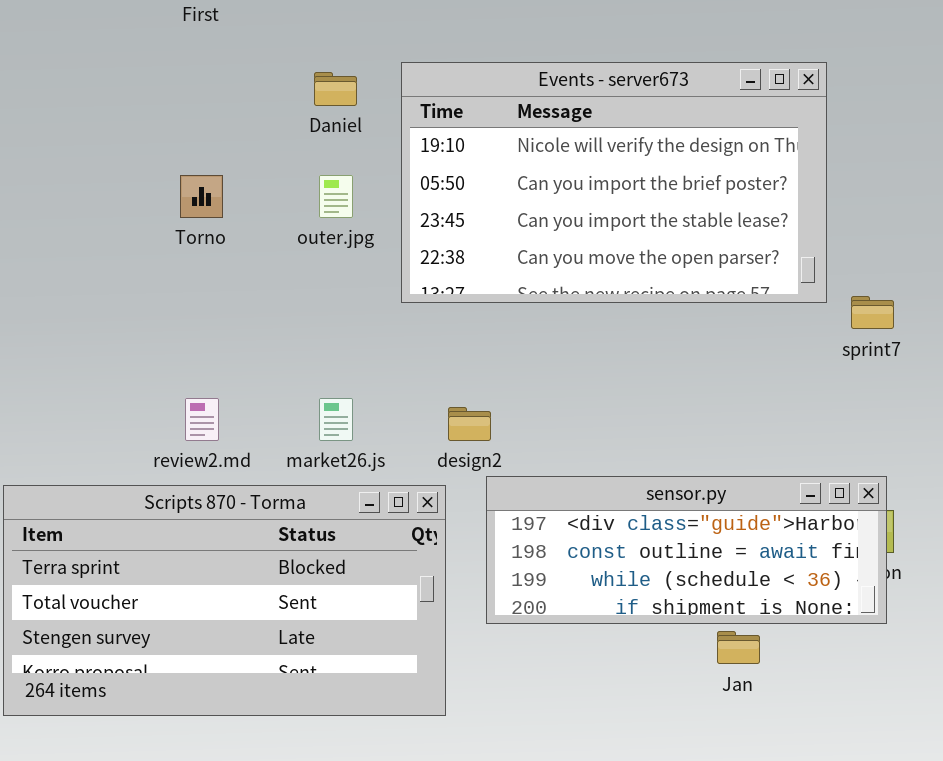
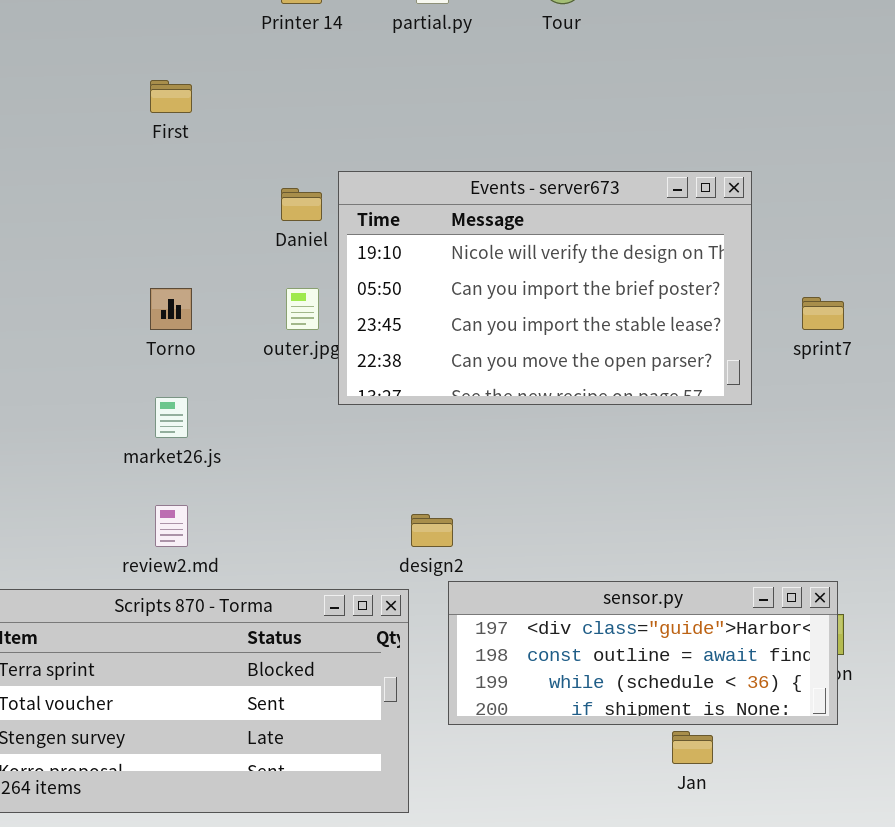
Events - server673: [401,62,827,303] -> [338,171,752,405], moved
sprint7: [851,296,894,329] -> [802,297,844,330], moved
market26.js: [319,398,353,441] -> [155,397,188,438], moved

